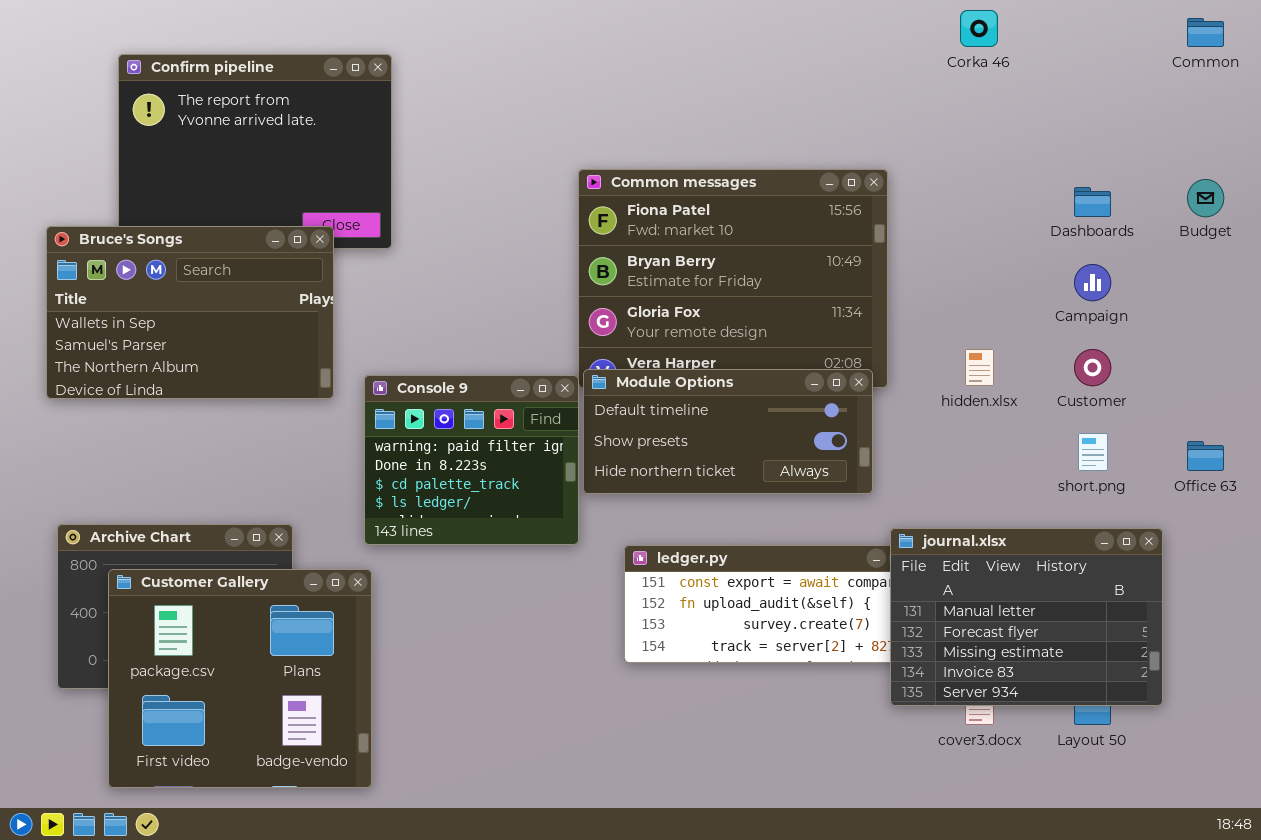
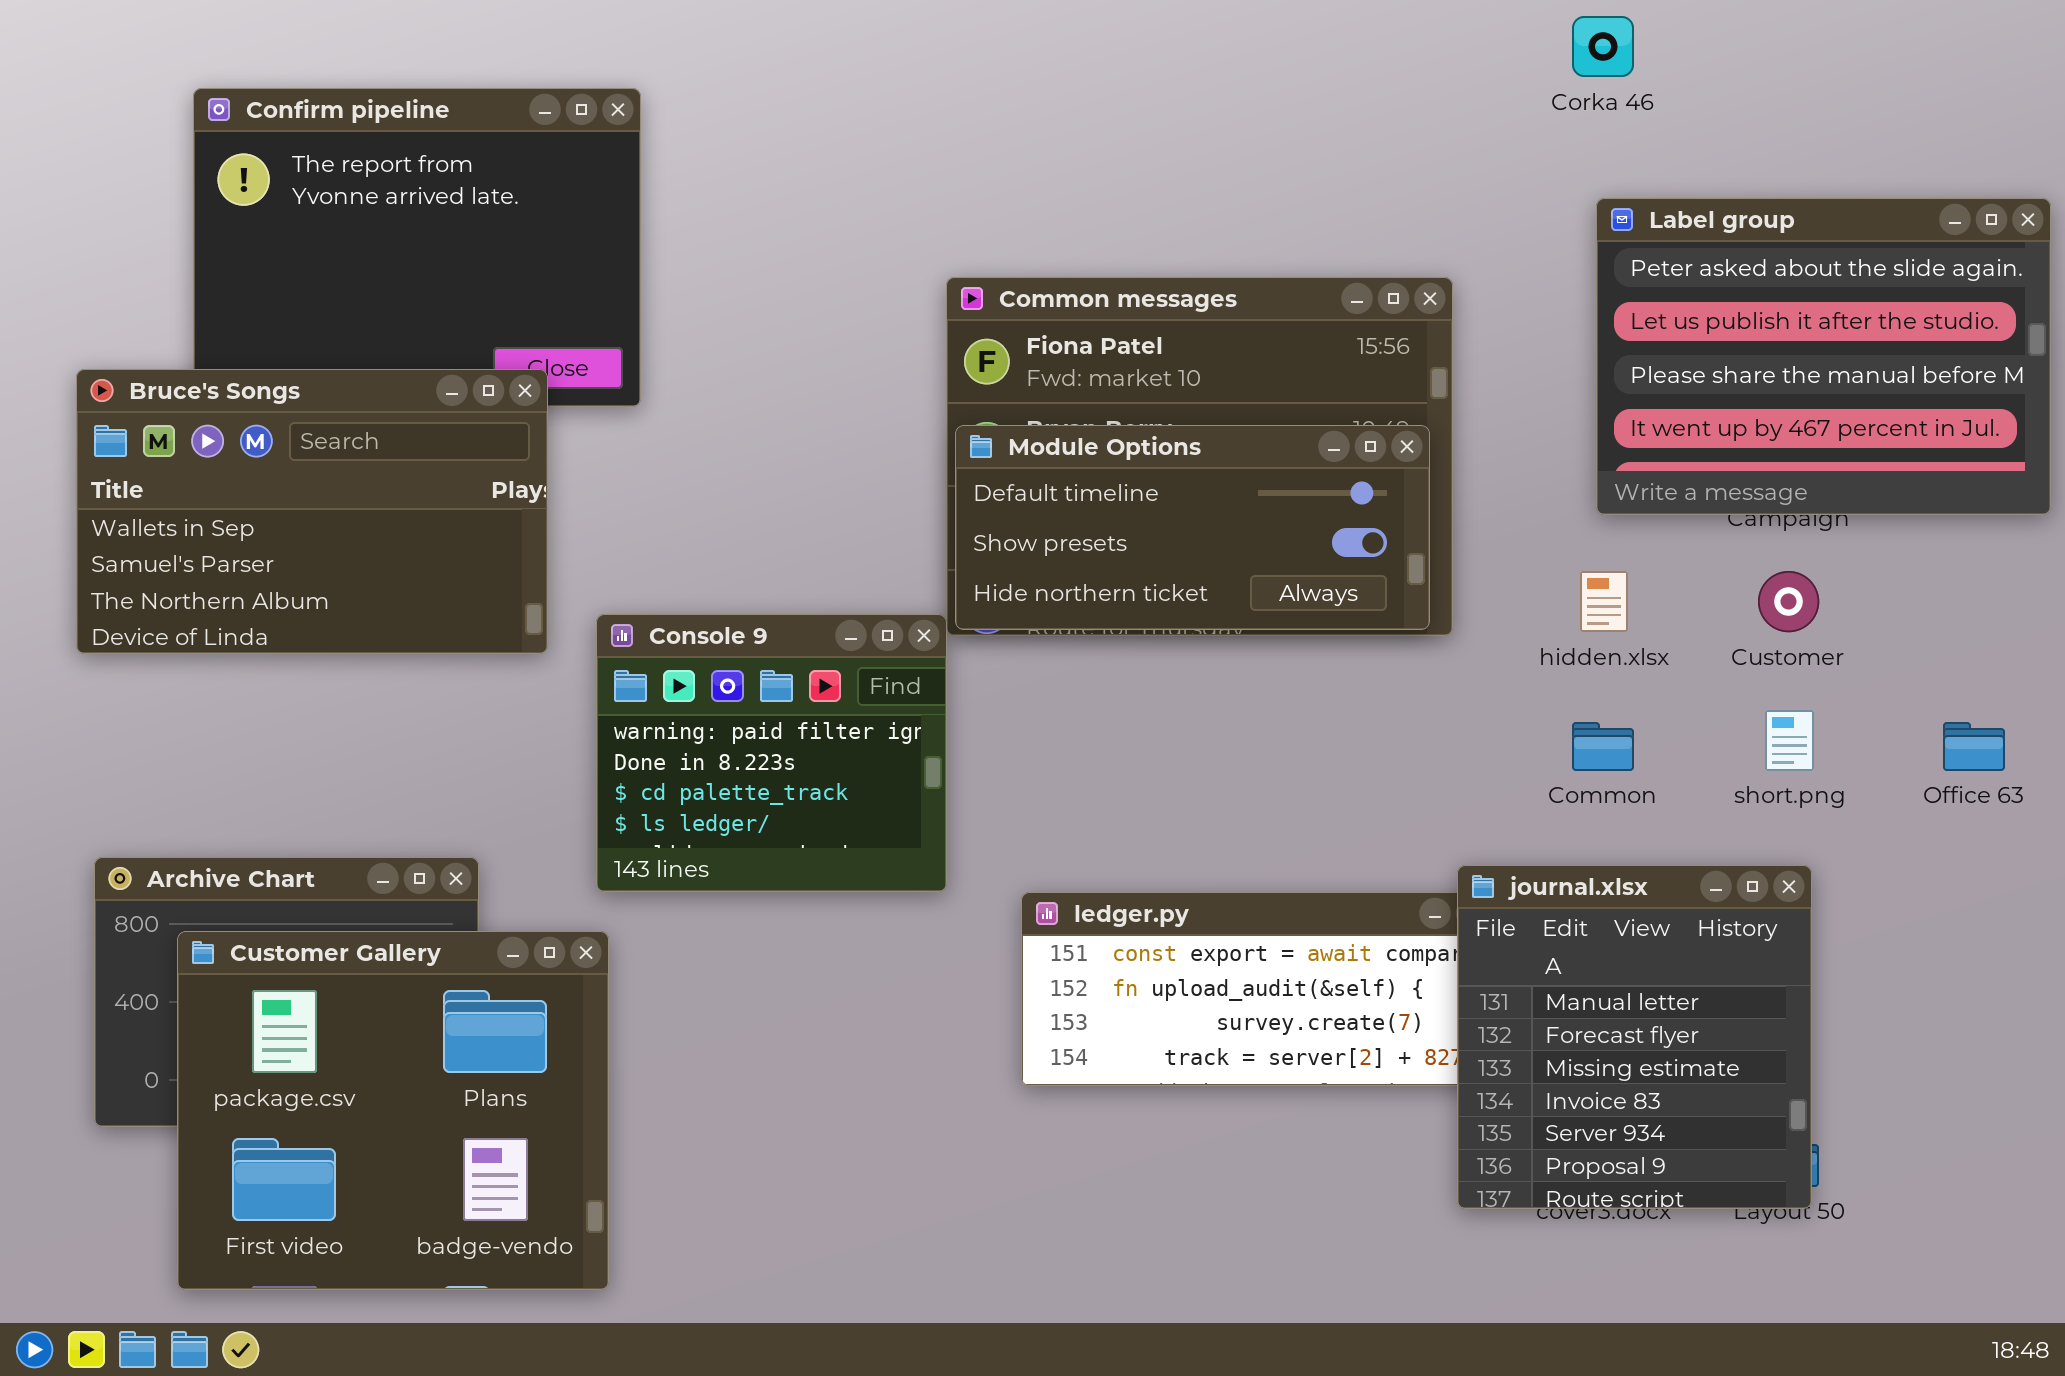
Common: [1187,18,1224,47] -> [1572,722,1634,771], moved
Label group: none -> [1596,198,2051,515], opened
Module Options: [583,369,873,494] -> [955,425,1430,630], moved
journal.xlsx: [890,528,1163,706] -> [1457,865,1812,1209], resized

